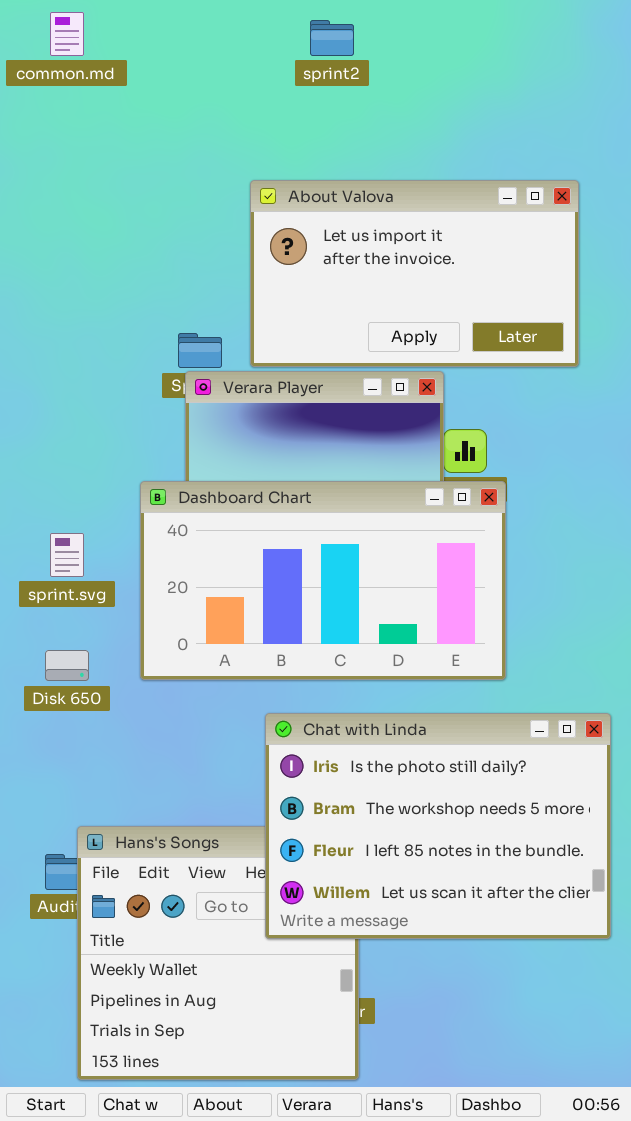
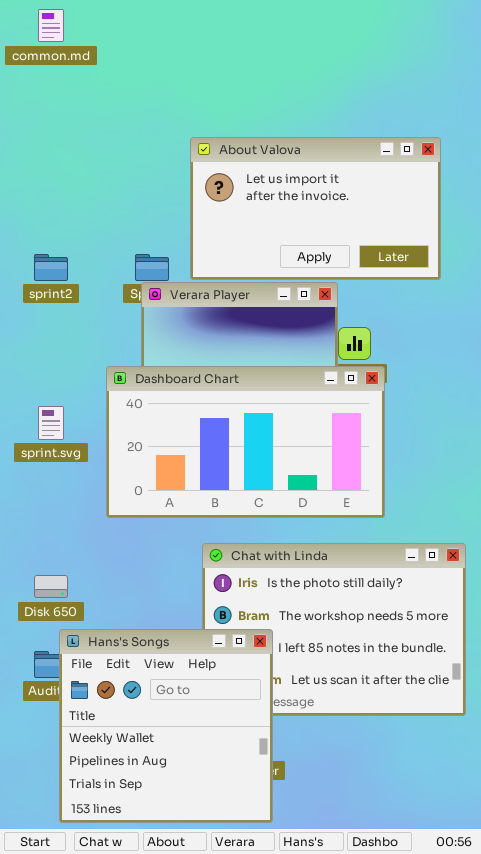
sprint2: [310,20,354,56] -> [34,254,68,281], moved
Disk 650: [45,650,89,681] -> [34,575,68,598], moved
Hans's Songs: [77,826,359,1080] -> [59,629,273,823], raised

